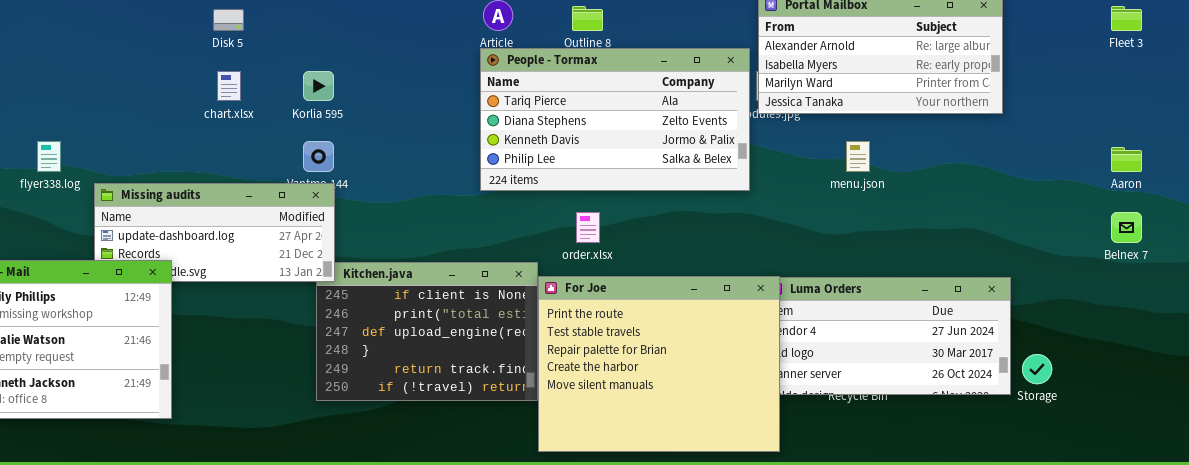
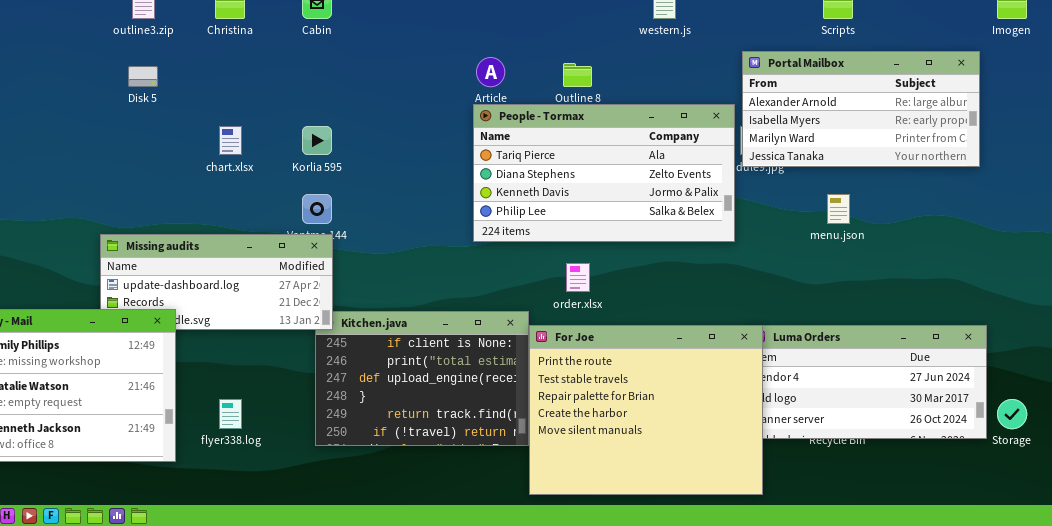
Disk 5: [213,9,244,31] -> [128,66,158,87], moved
flyer338.log: [37,141,61,172] -> [219,399,242,429], moved

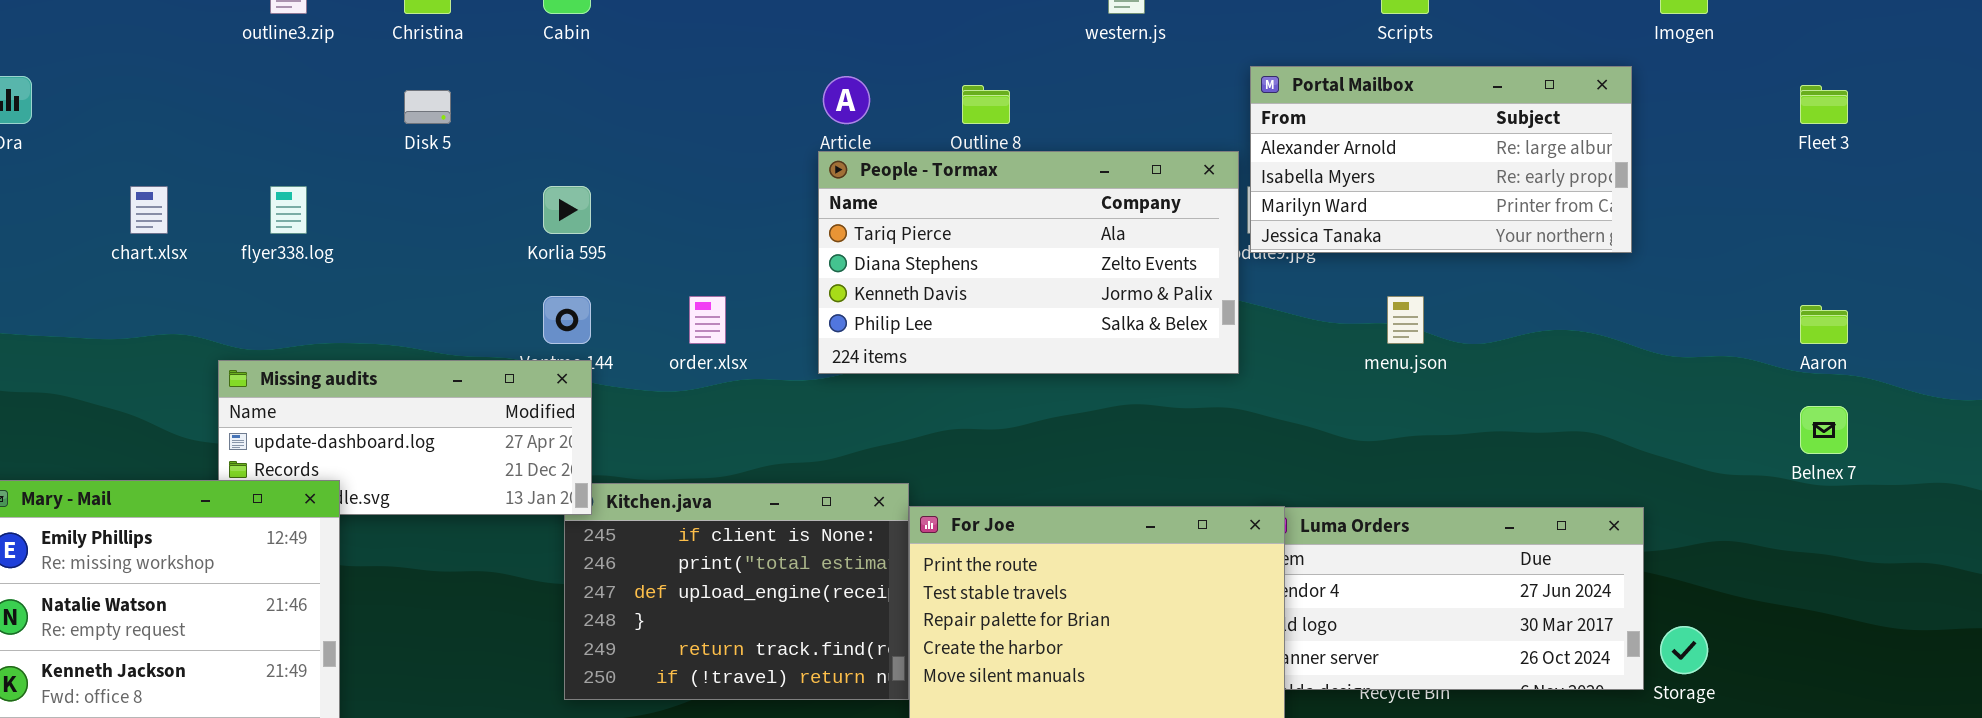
Disk 5: [128,66,158,87] -> [404,90,451,124], moved
chart.xlsx: [219,126,242,155] -> [130,186,168,234], moved
order.xlsx: [566,263,590,292] -> [689,296,726,344], moved
flyer338.log: [219,399,242,429] -> [270,186,307,234], moved

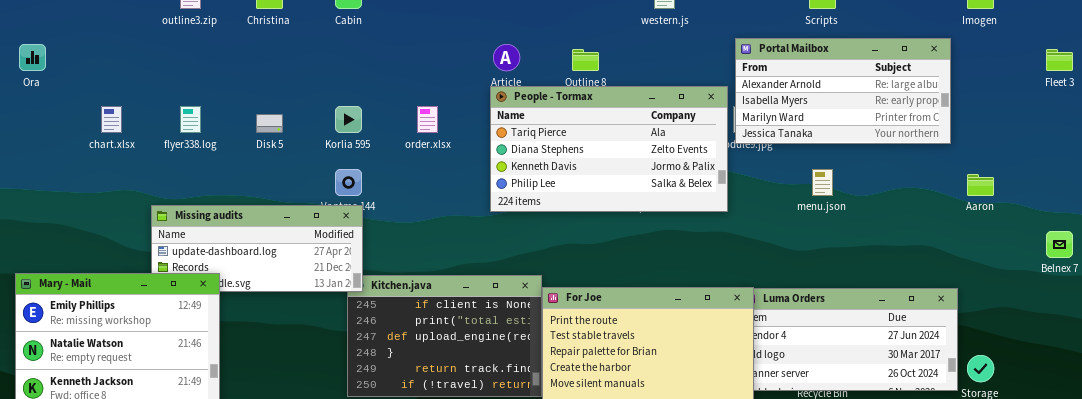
Disk 5: [404,90,451,124] -> [256,114,283,133], moved
order.xlsx: [689,296,726,344] -> [417,106,438,133], moved
Aaron: [1800,305,1848,344] -> [967,174,994,196], moved

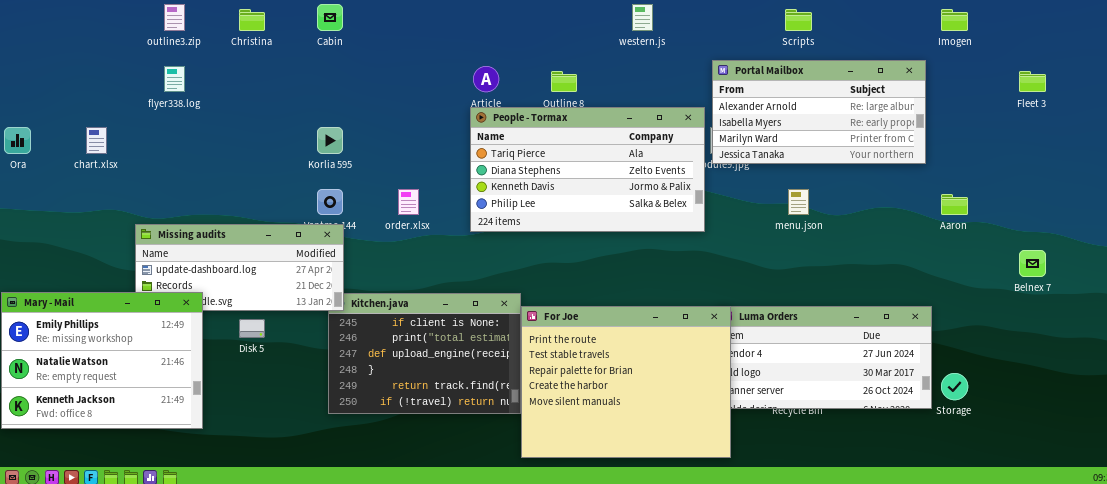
Ora: [19,44,46,71] -> [4,127,31,154], moved
flyer338.log: [180,106,201,133] -> [164,66,185,92], moved
order.xlsx: [417,106,438,133] -> [398,189,419,215], moved
Disk 5: [256,114,283,133] -> [239,319,265,338], moved

